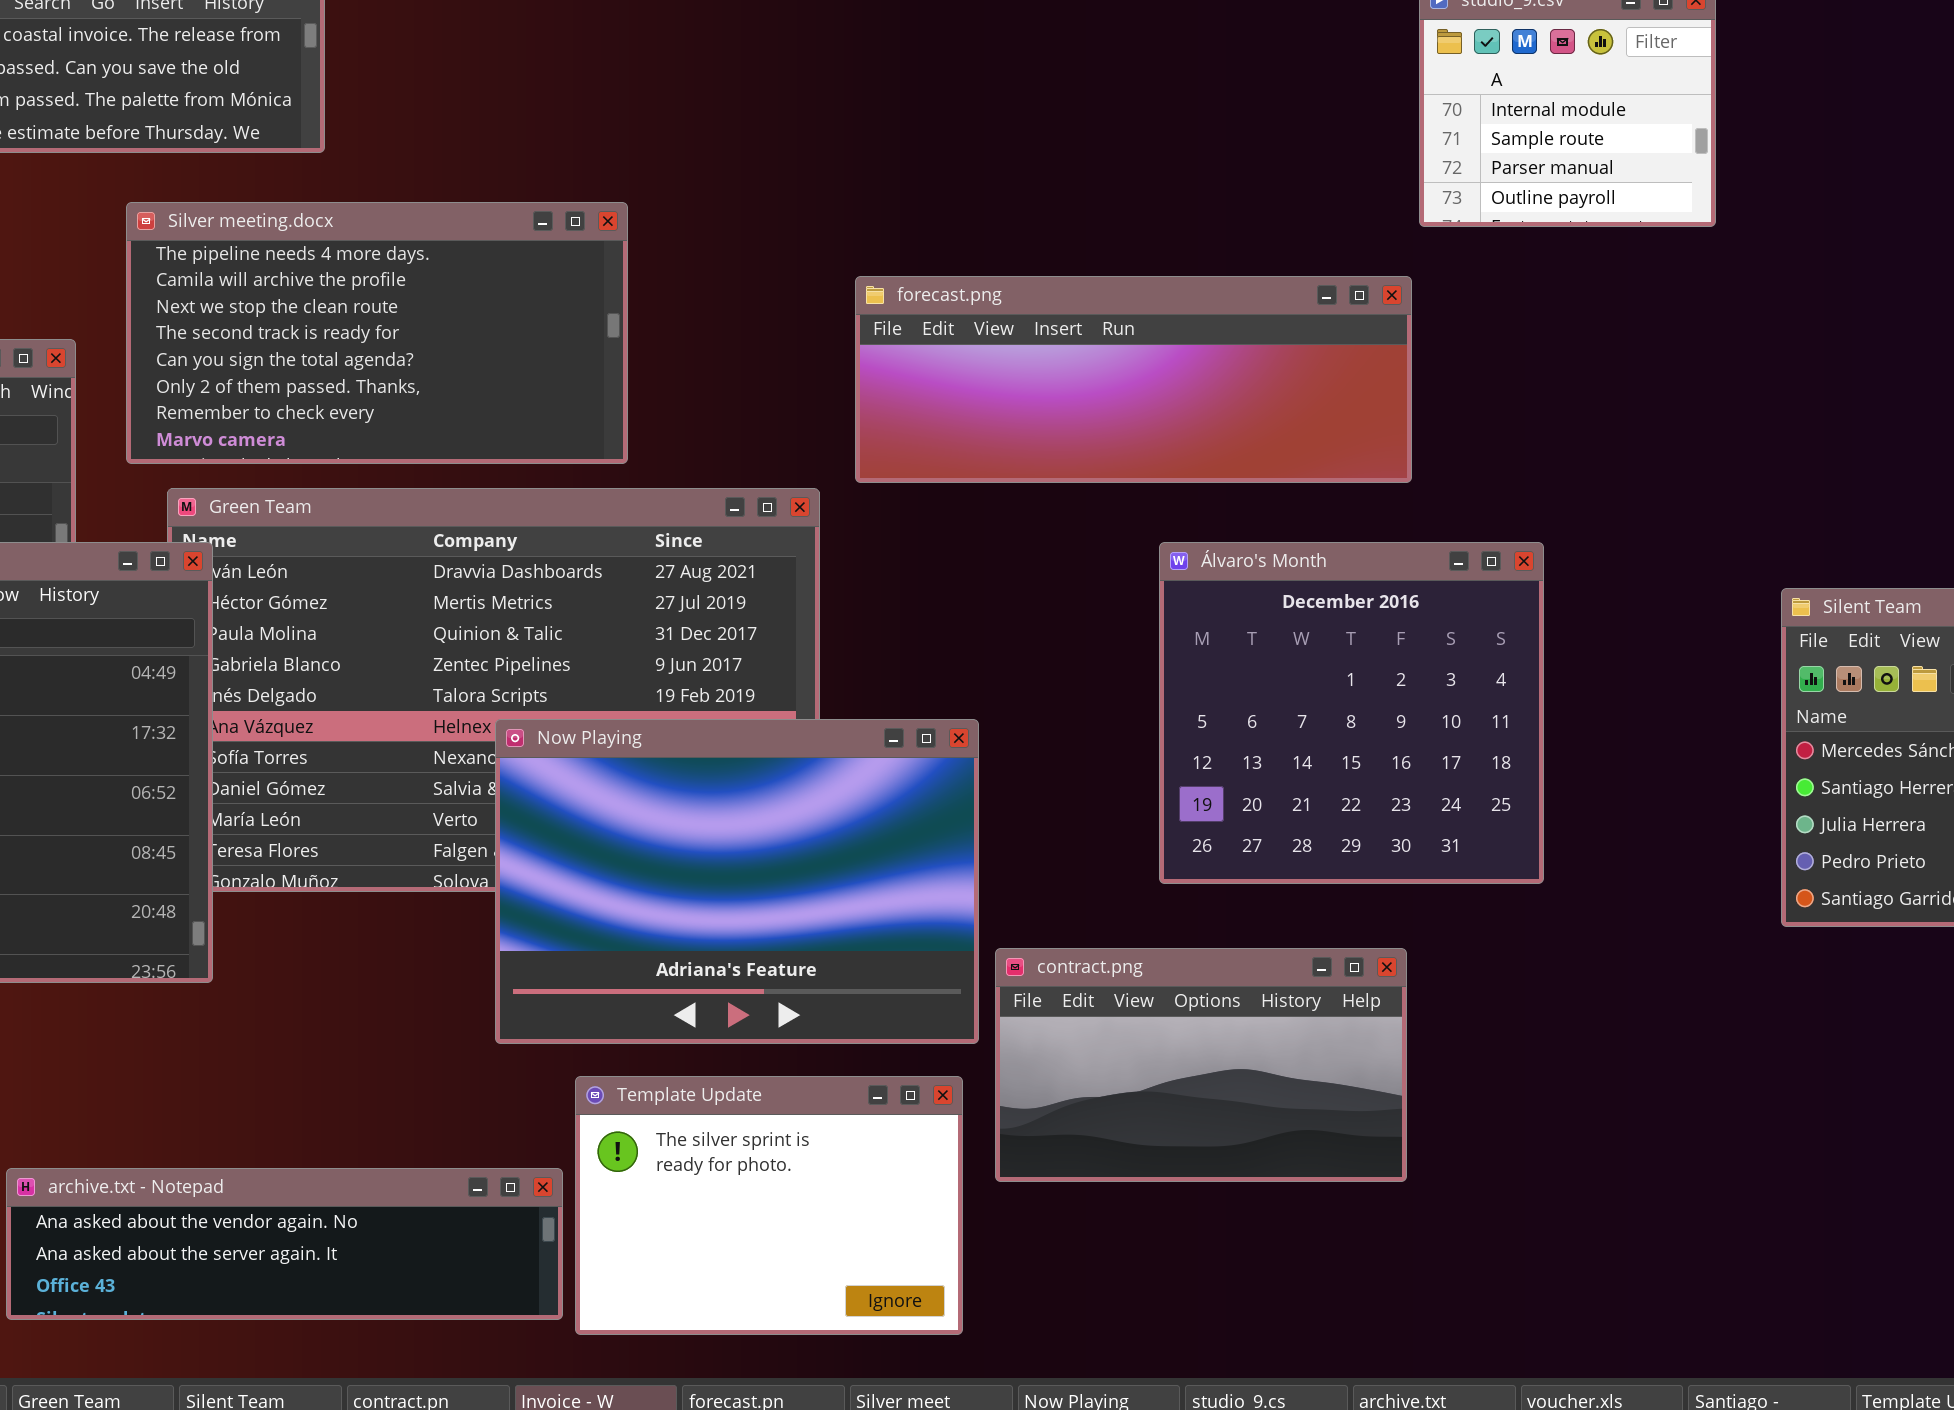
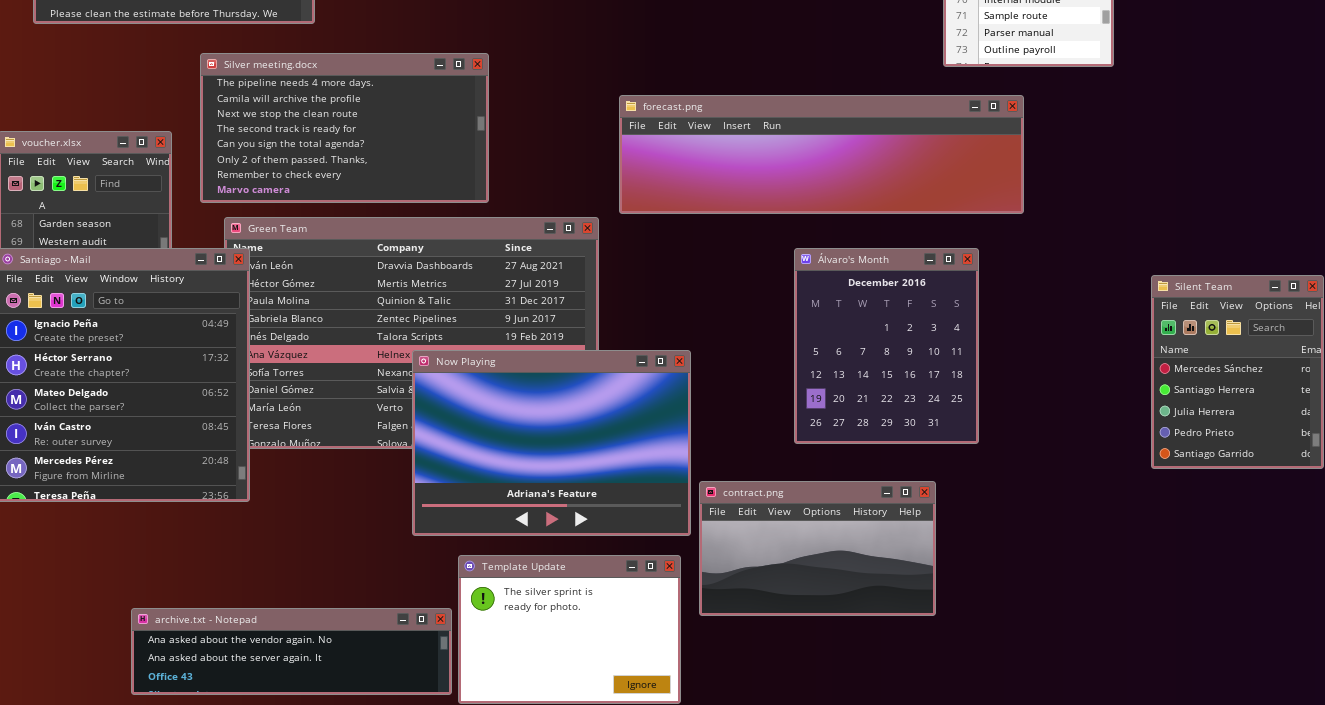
forecast.png: [855,276,1412,483] -> [619,95,1024,214], resized
Álvaro's Month: [1159,542,1544,884] -> [794,248,979,444], resized

